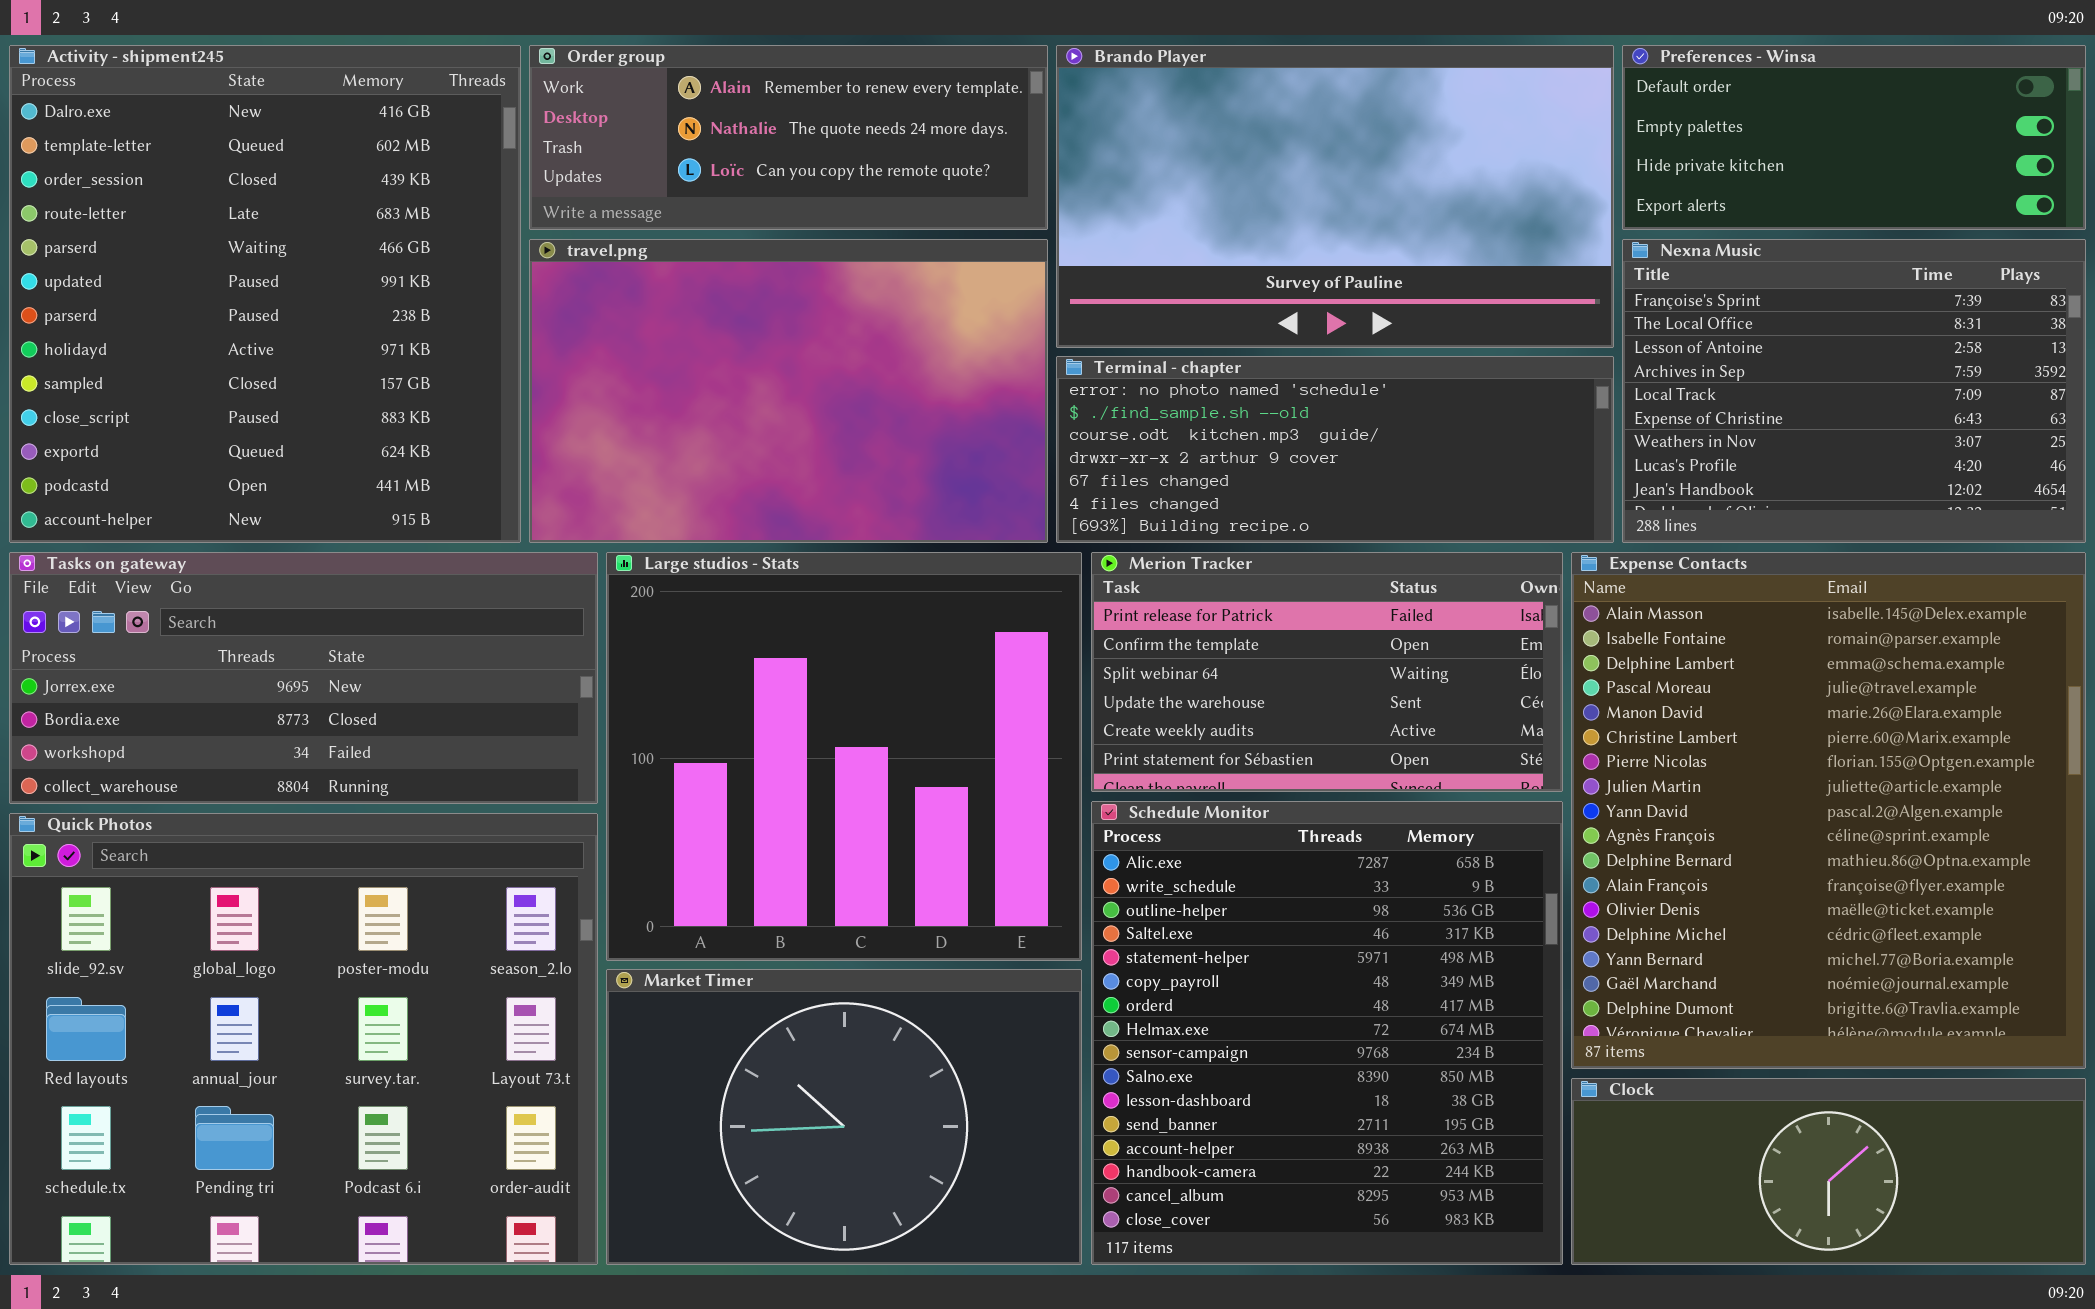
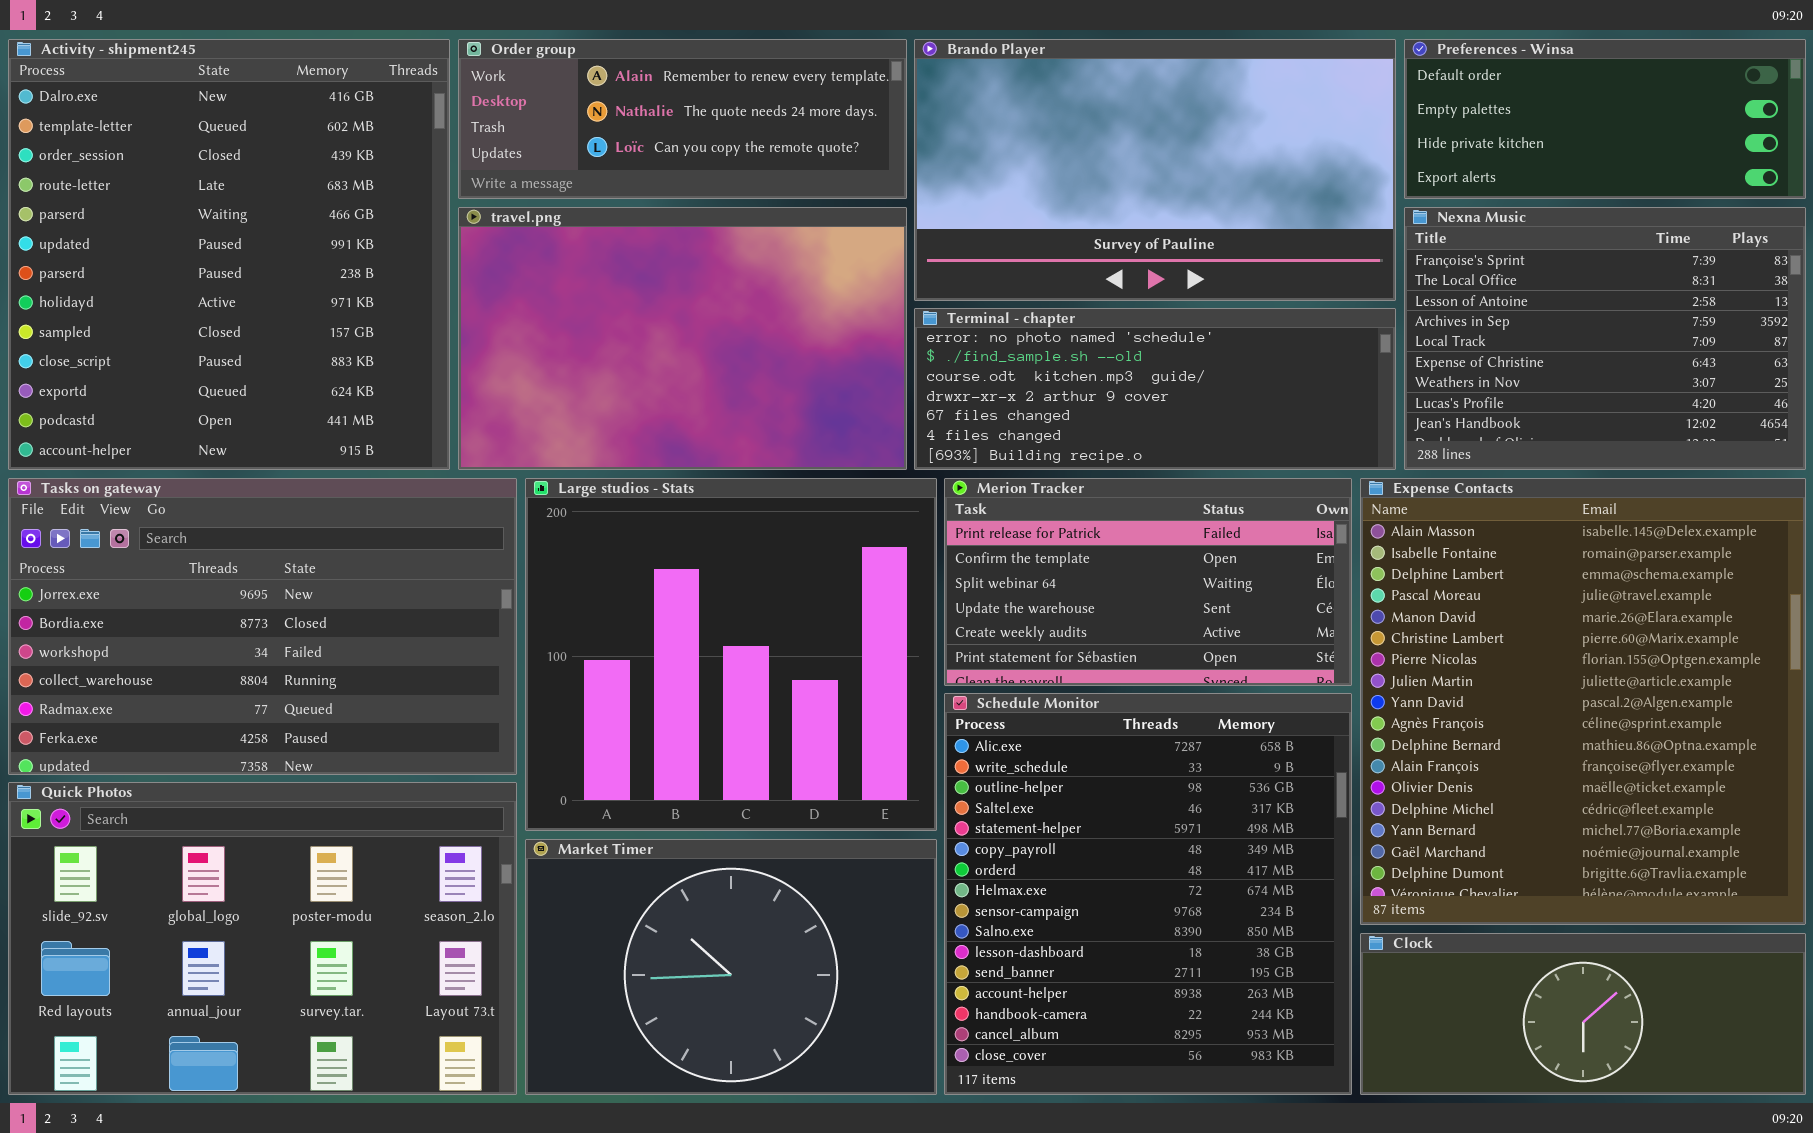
Tasks on gateway: [9,552,598,804] -> [8,478,517,775], resized
Quick Photos: [9,813,598,1265] -> [8,782,517,1095], resized

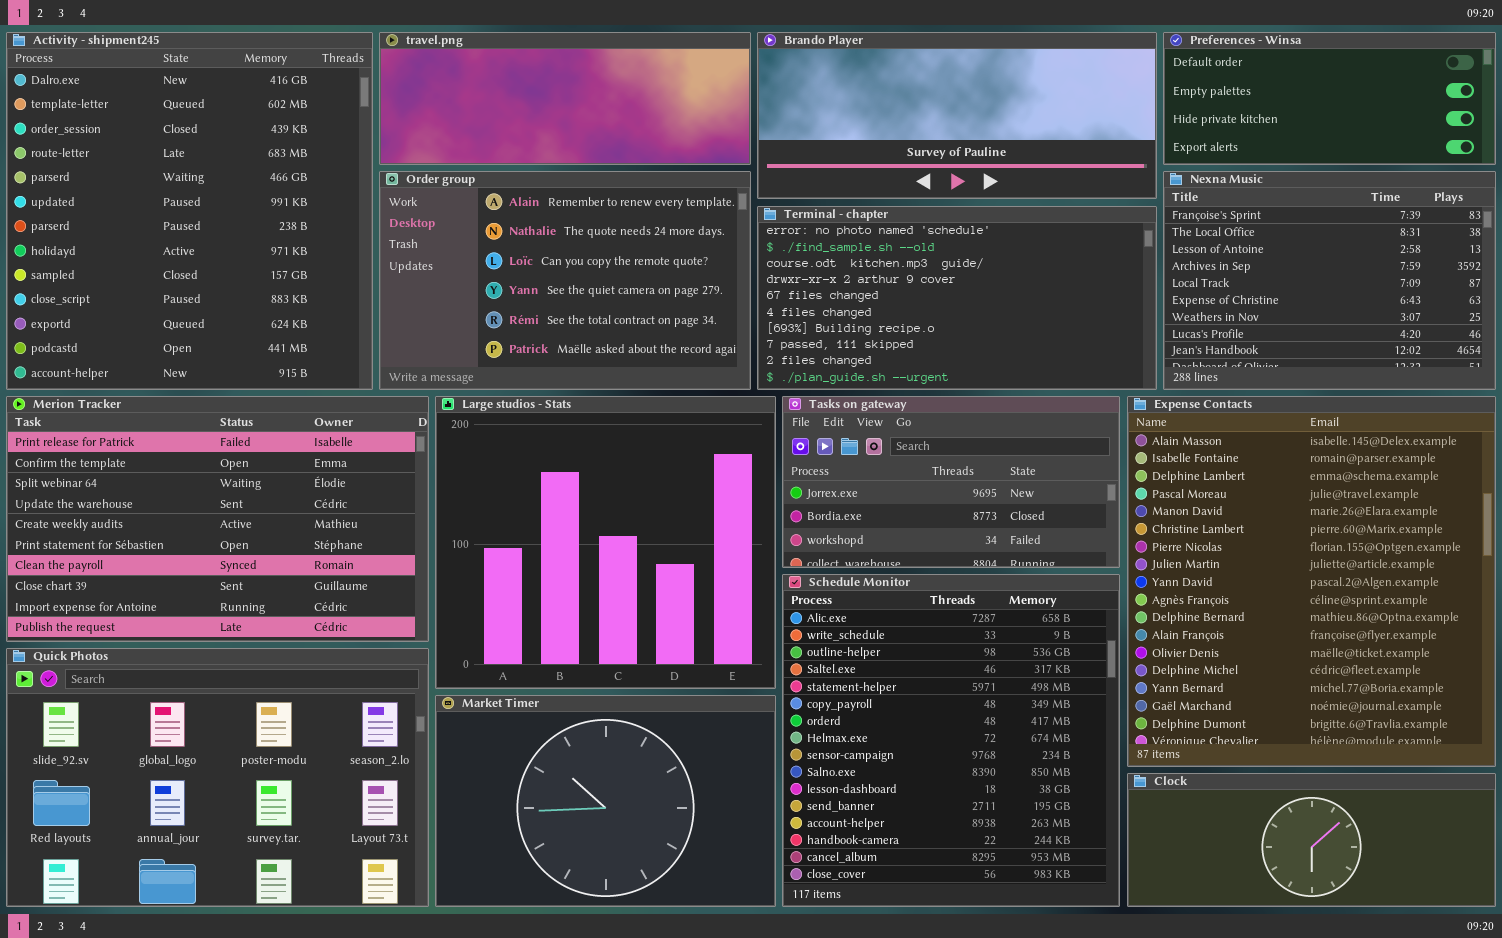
Order group: [458,39,907,199] -> [379,171,751,390], moved, resized
Brando Player: [914,39,1396,301] -> [757,32,1157,199], resized
travel.png: [458,207,907,470] -> [379,32,751,165], moved, resized
Terminal - chapter: [914,308,1396,470] -> [757,206,1157,390], resized
Tasks on gateway: [8,478,517,775] -> [782,396,1120,568], moved, resized
Merion Tracker: [944,478,1352,686] -> [6,396,429,642], moved, resized

